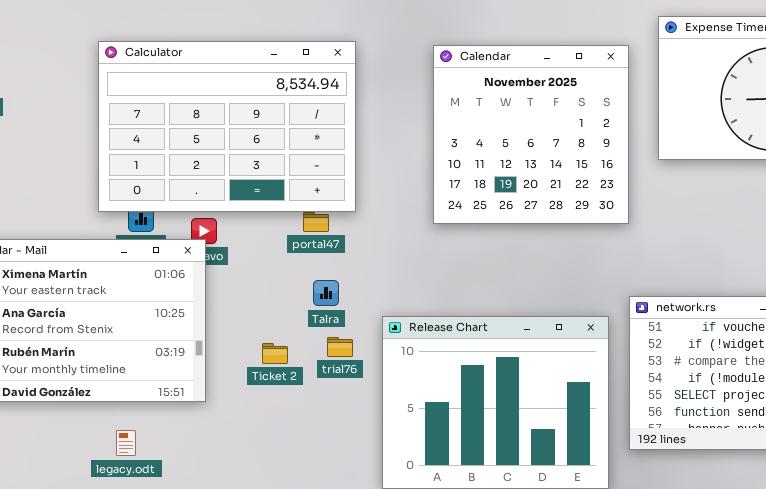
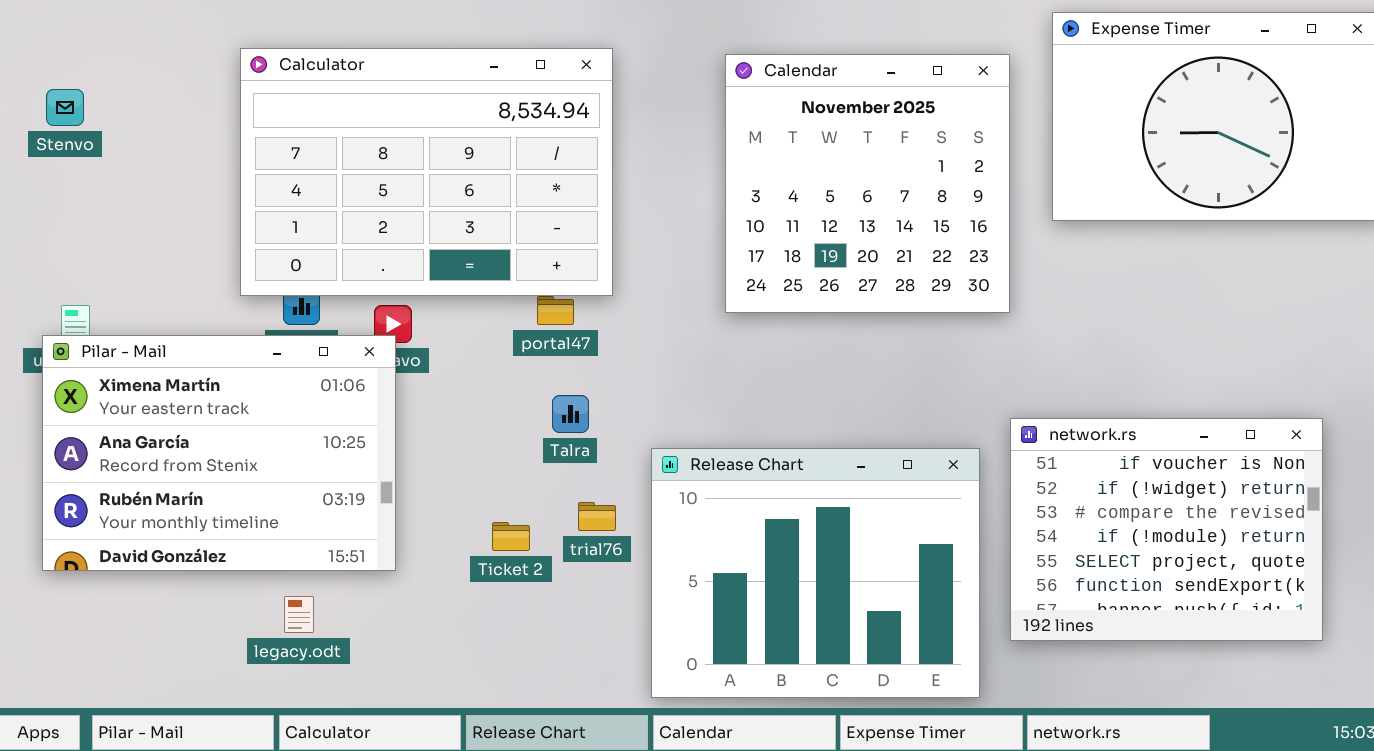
trial76: [327,337,353,357] -> [578,502,616,531], moved
Ticket 2: [262,343,288,364] -> [492,522,530,551], moved
legacy.odt: [116,430,136,456] -> [284,596,314,633], moved

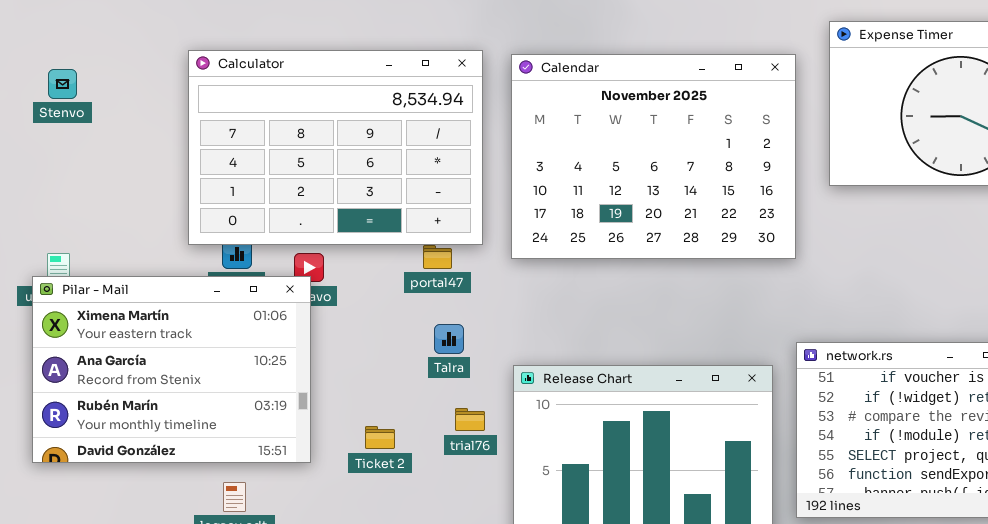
Calendar: [725,54,1010,313] -> [511,54,796,259], resized
Stenvo: [46,89,84,126] -> [48,69,77,99], moved
Ticket 2: [492,522,530,551] -> [365,426,395,449], moved

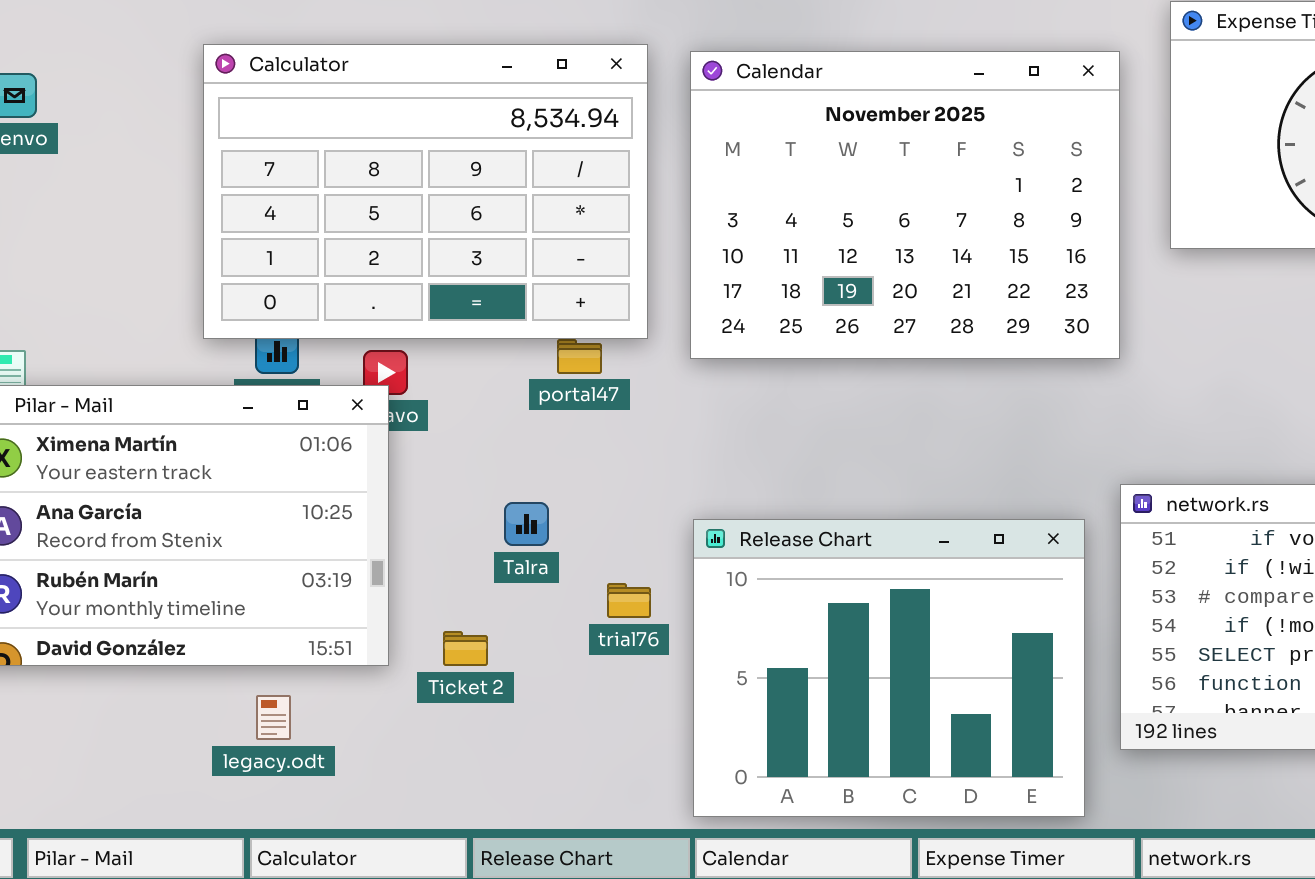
Talra: [434,324,464,354] -> [504,502,549,546], moved
Ticket 2: [365,426,395,449] -> [443,631,488,666], moved

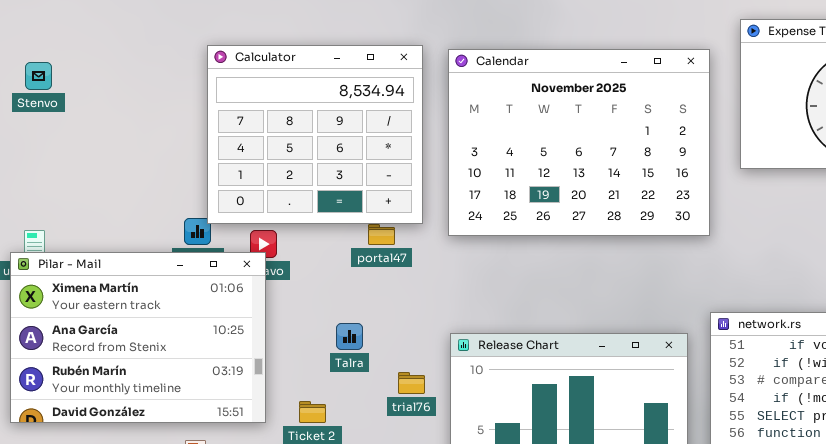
Calculator: [203,44,648,339] -> [207,45,423,224], resized

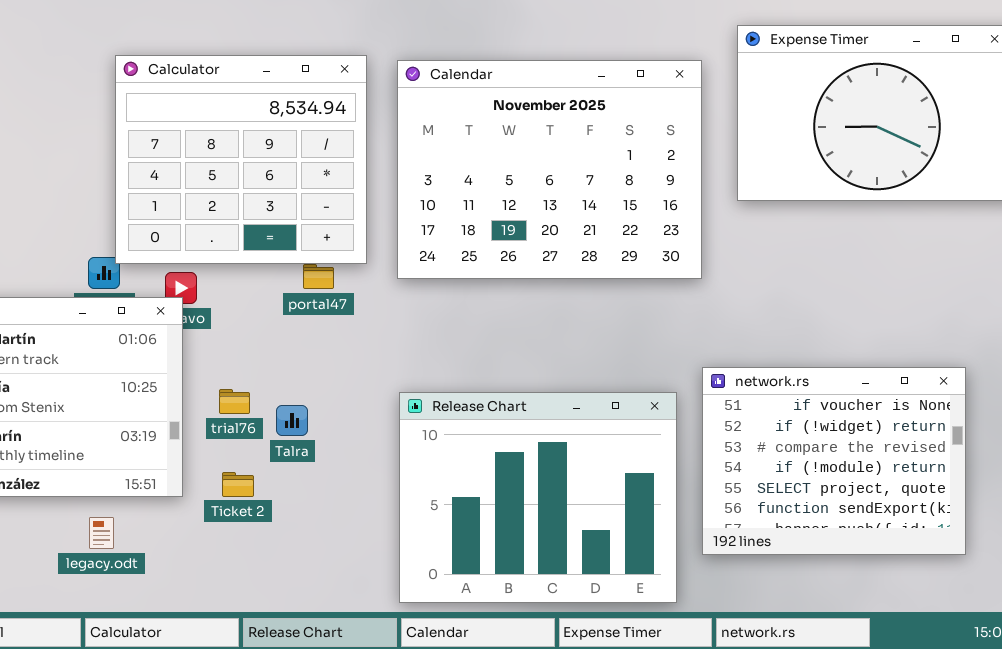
Talra: [336,323,363,350] -> [276,405,308,436], moved
trial76: [398,372,425,394] -> [219,389,250,414], moved

